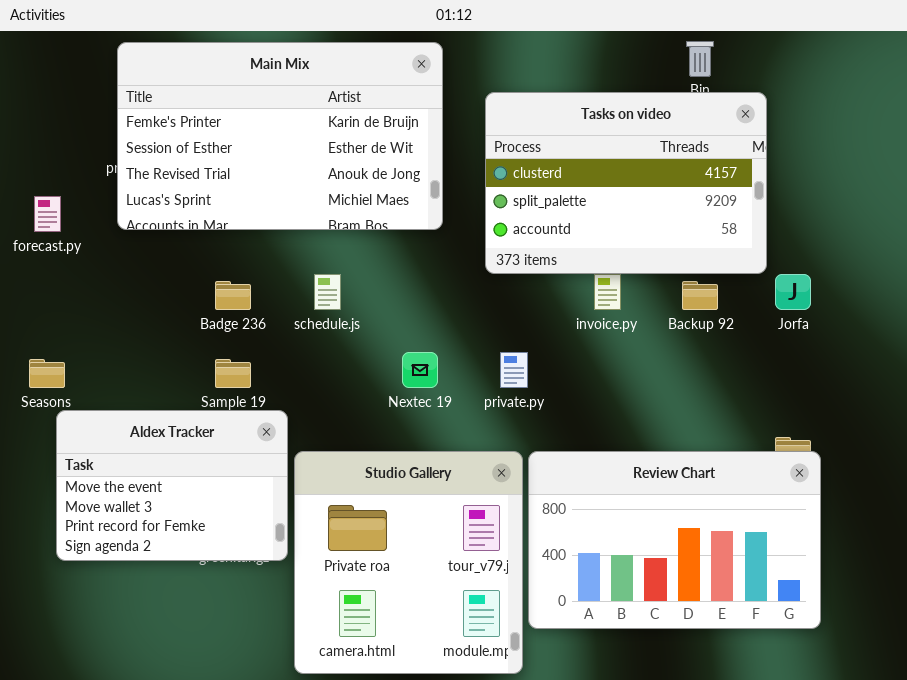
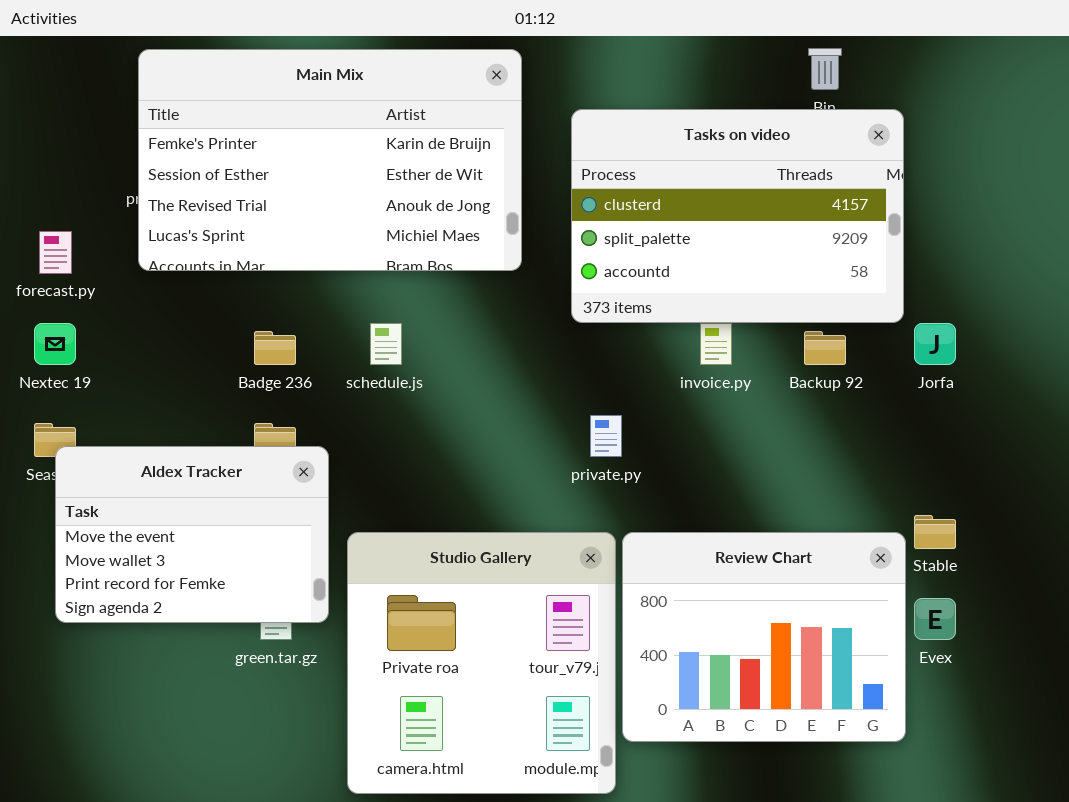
Nextec 19: [402,352,438,388] -> [34,323,76,365], moved
Aldex Tracker: [56,410,288,561] -> [55,446,329,623], moved
Review Chart: [528,451,821,629] -> [622,532,906,742], resized

